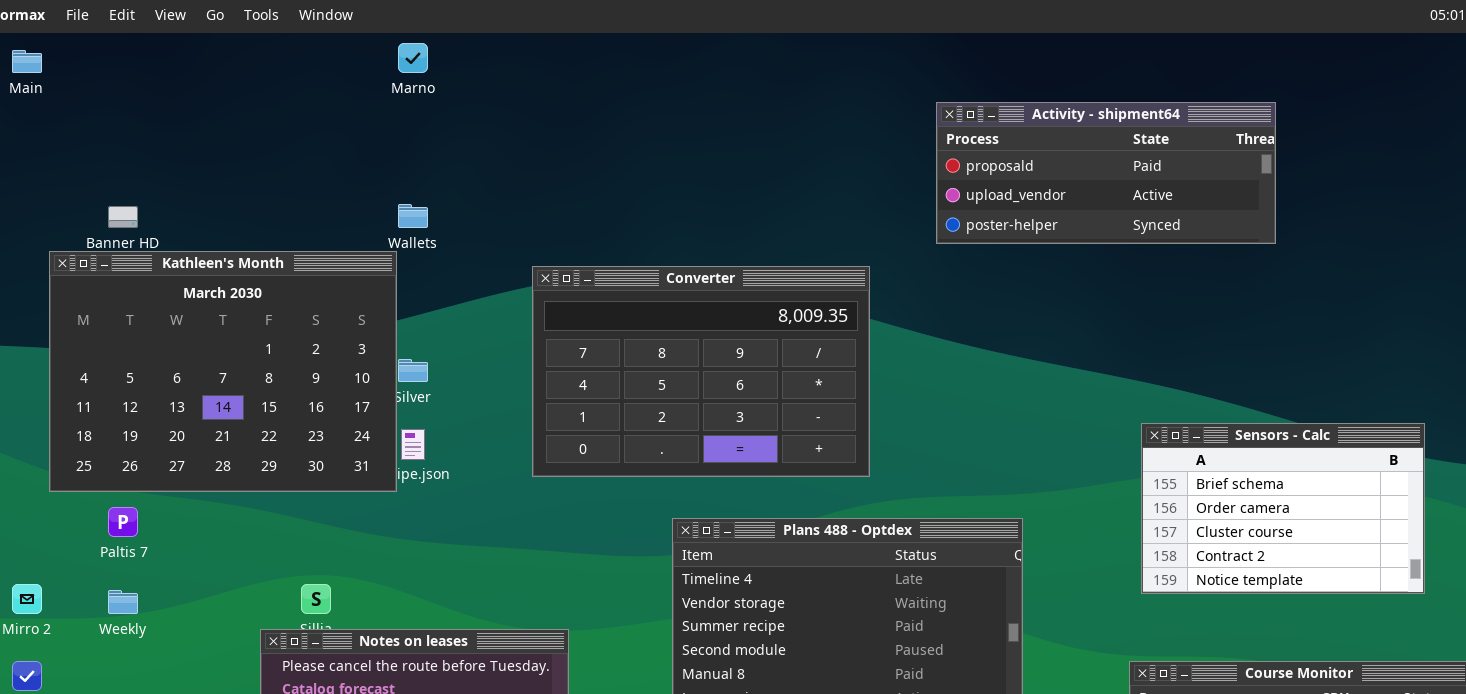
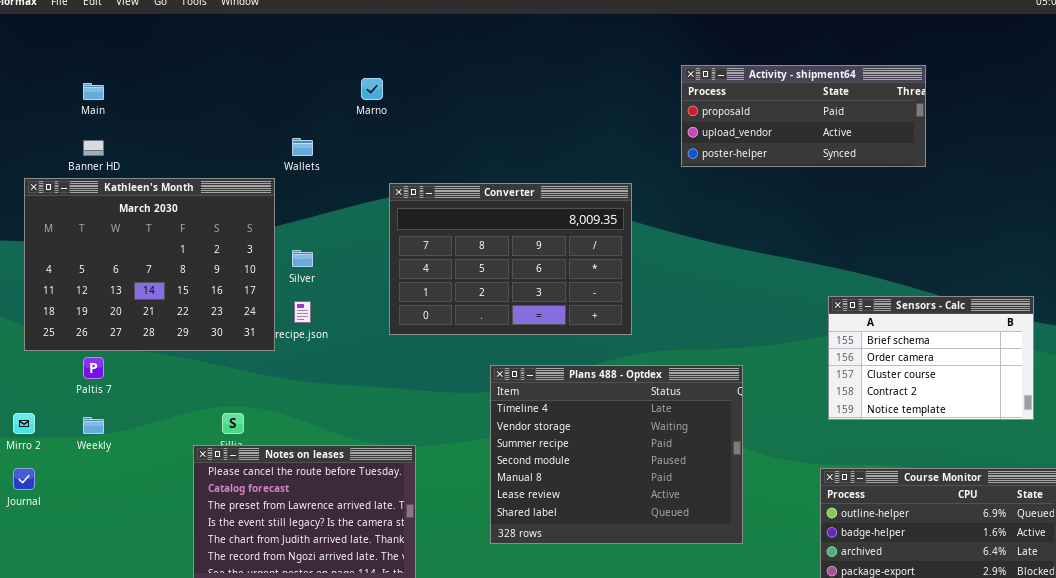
Marno: [398,43,428,73] -> [361,78,383,100], moved
Main: [12,50,42,73] -> [83,83,104,100], moved
Kathleen's Month: [49,251,397,492] -> [24,178,275,351], moved

